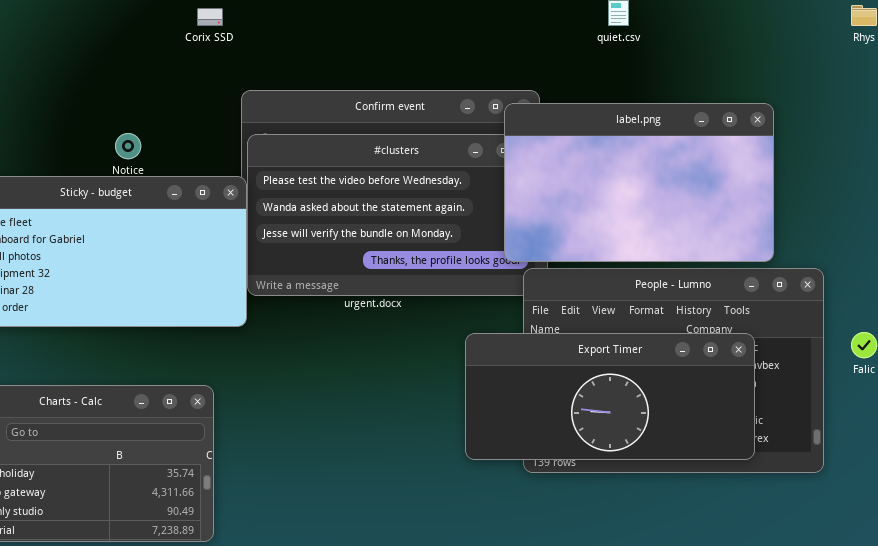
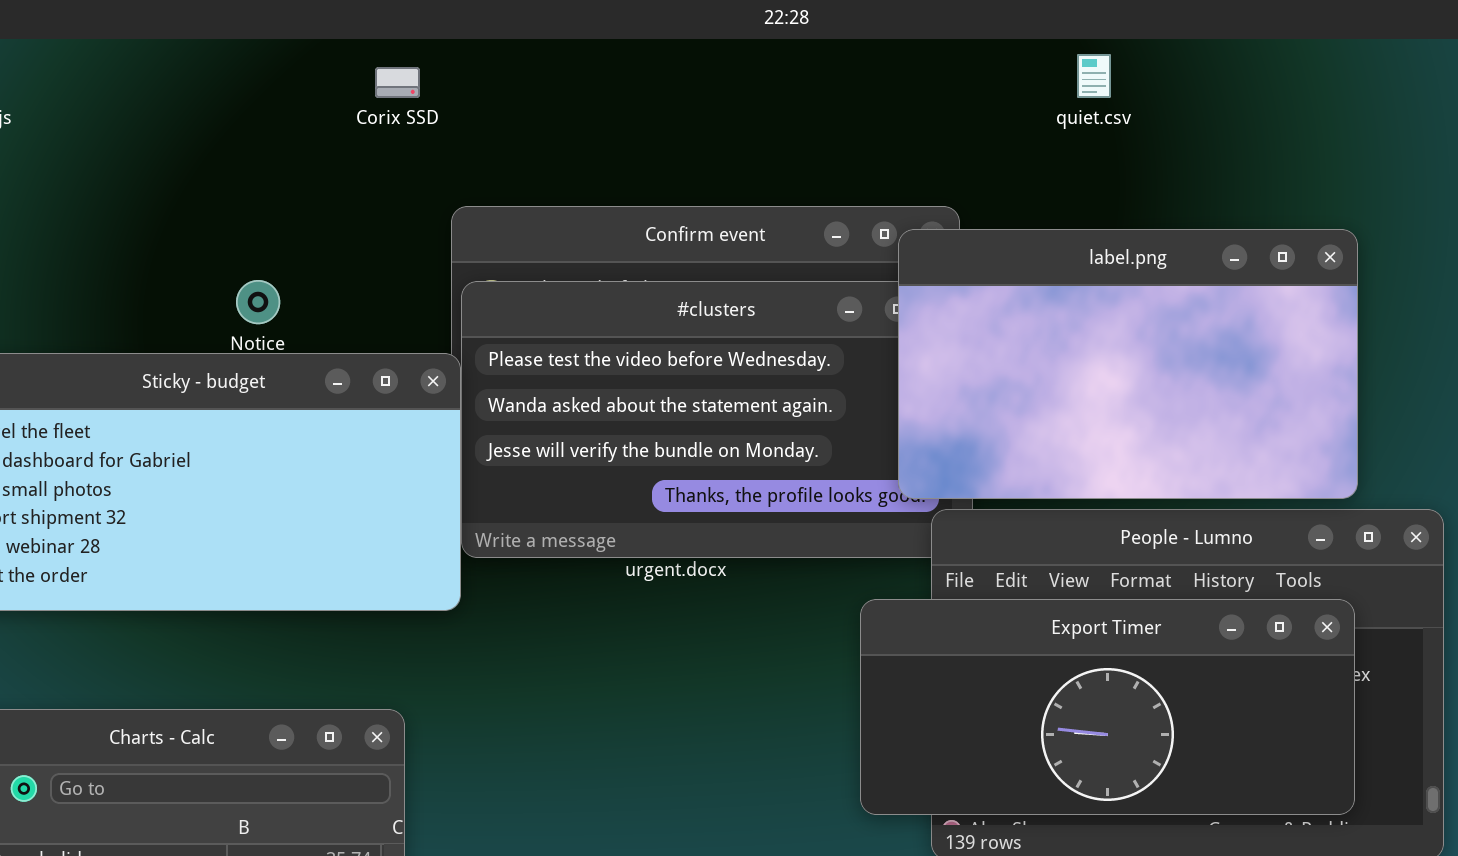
Export Timer: [465,333,755,460] -> [860,599,1355,815], moved

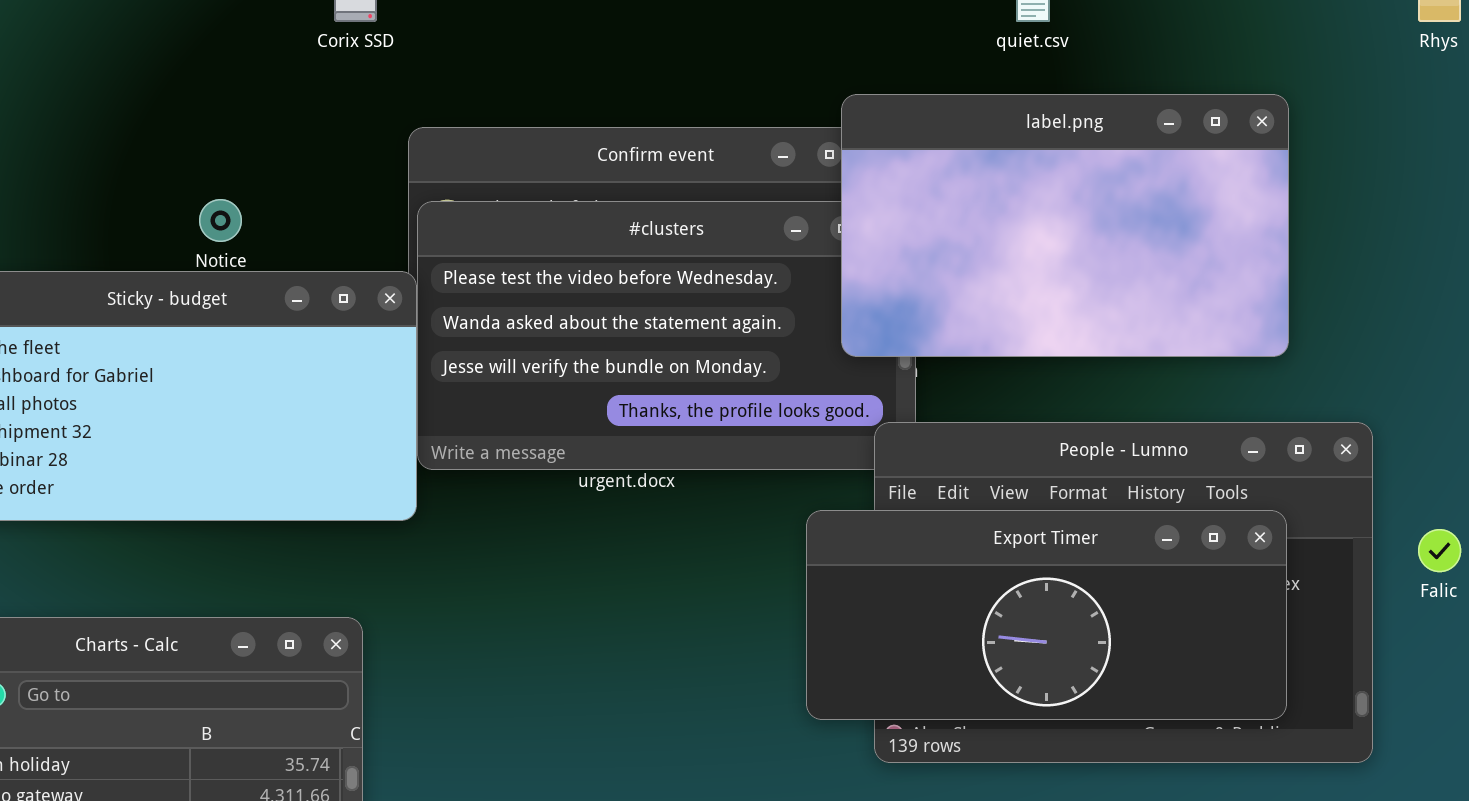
label.png: [898,229,1358,499] -> [841,94,1289,357], moved

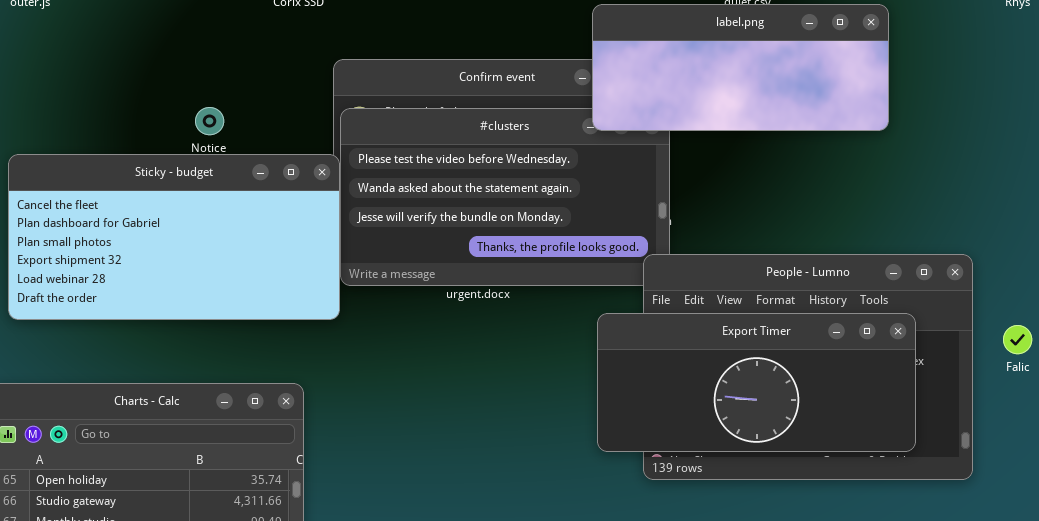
label.png: [841,94,1289,357] -> [592,4,889,131], moved, resized

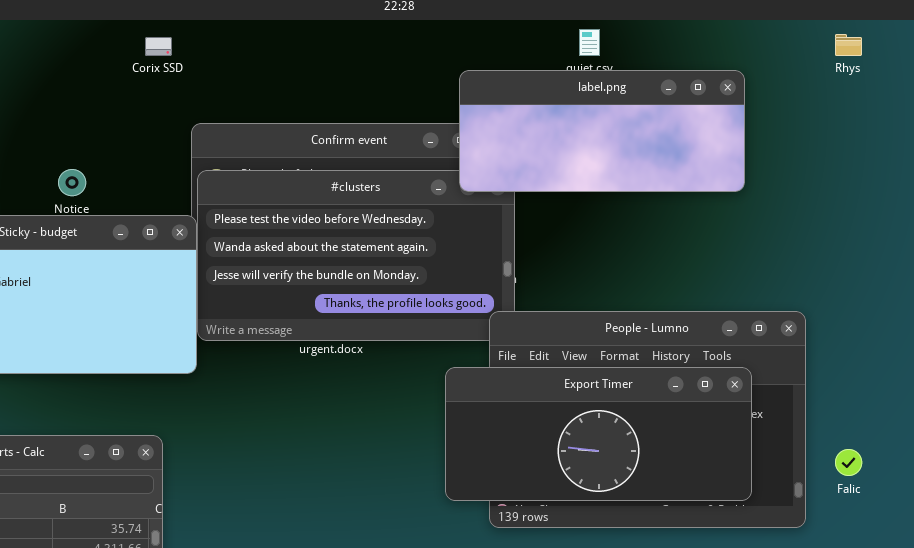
label.png: [592,4,889,131] -> [459,70,745,192], moved
Falic: [1003,325,1032,354] -> [835,449,862,476], moved

